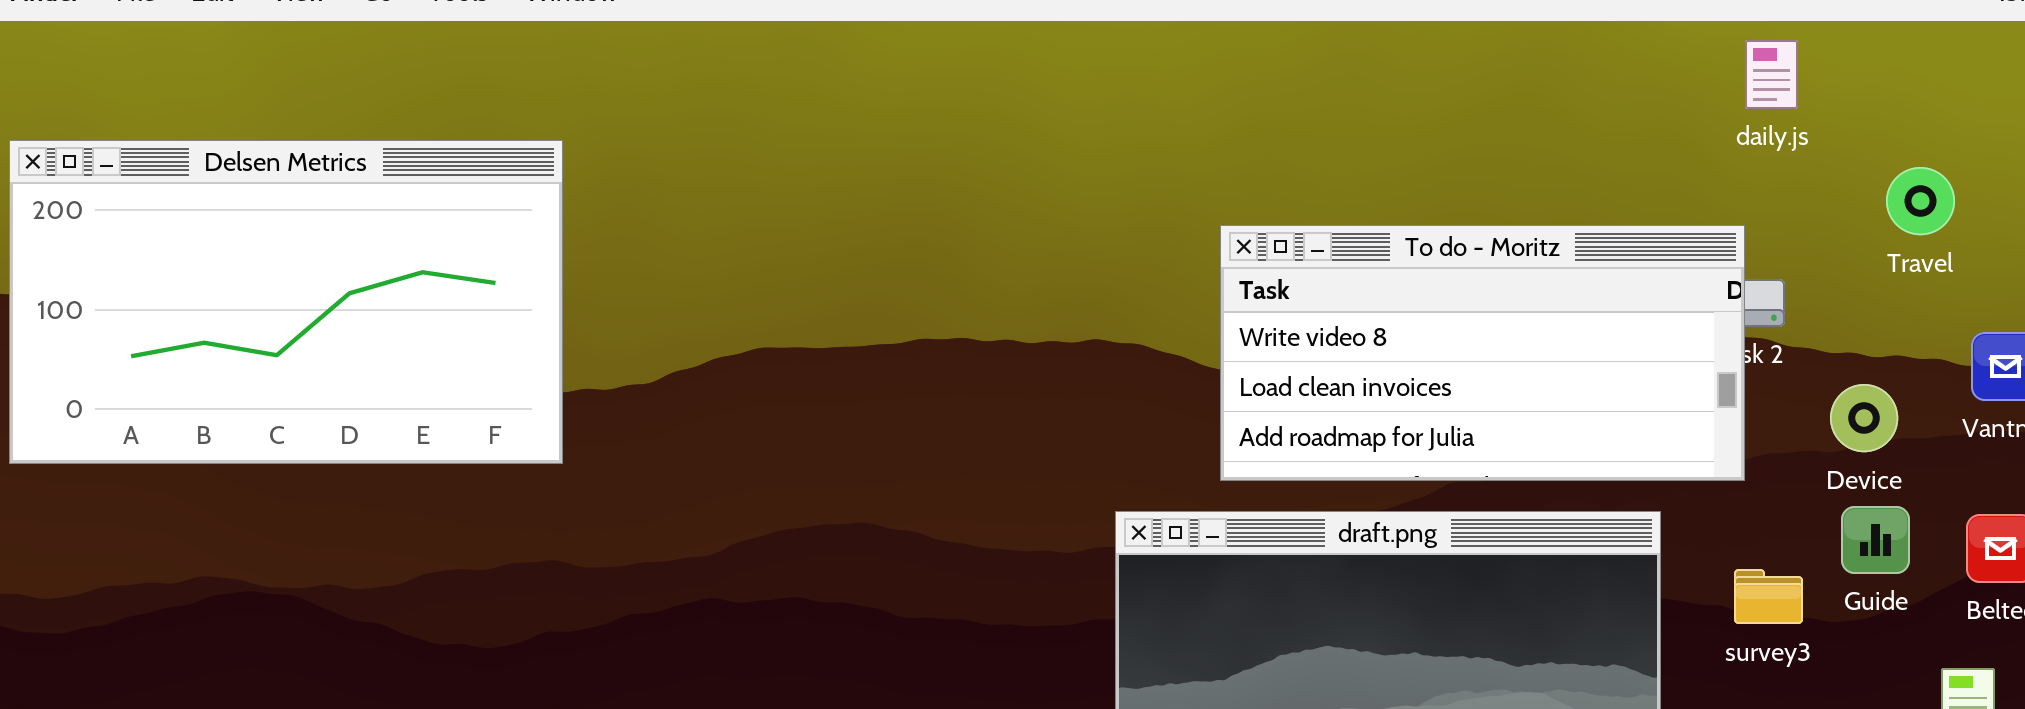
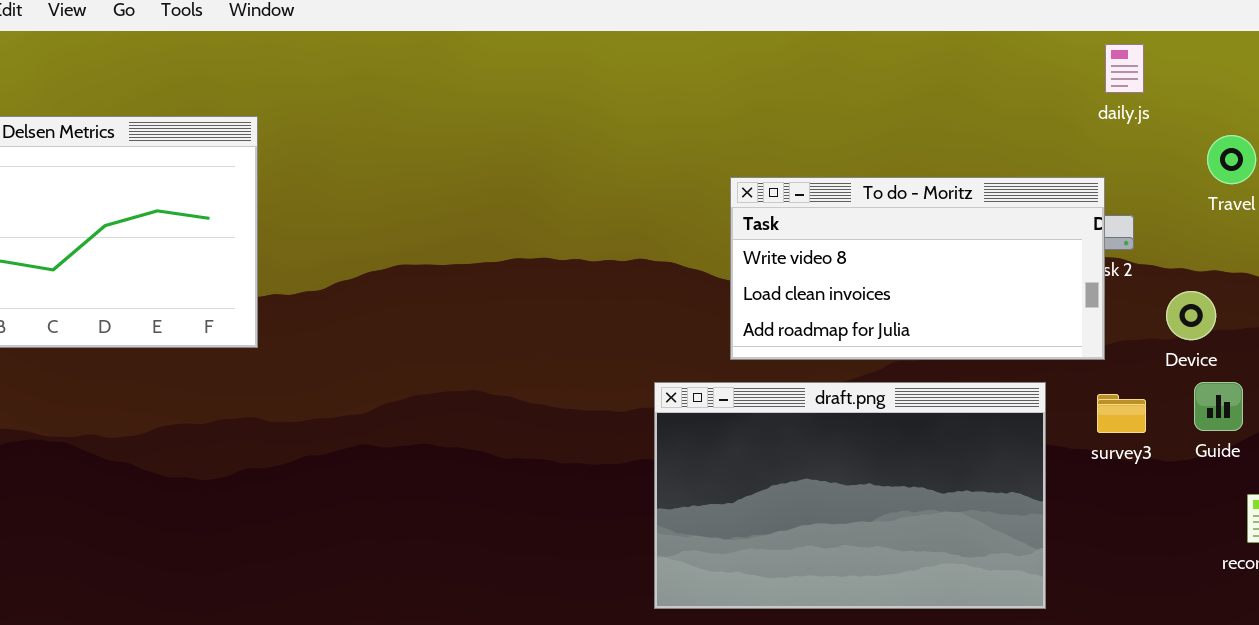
Guide: [1841,506,1910,574] -> [1194,382,1243,431], moved
survey3: [1734,569,1803,624] -> [1097,394,1146,433], moved

